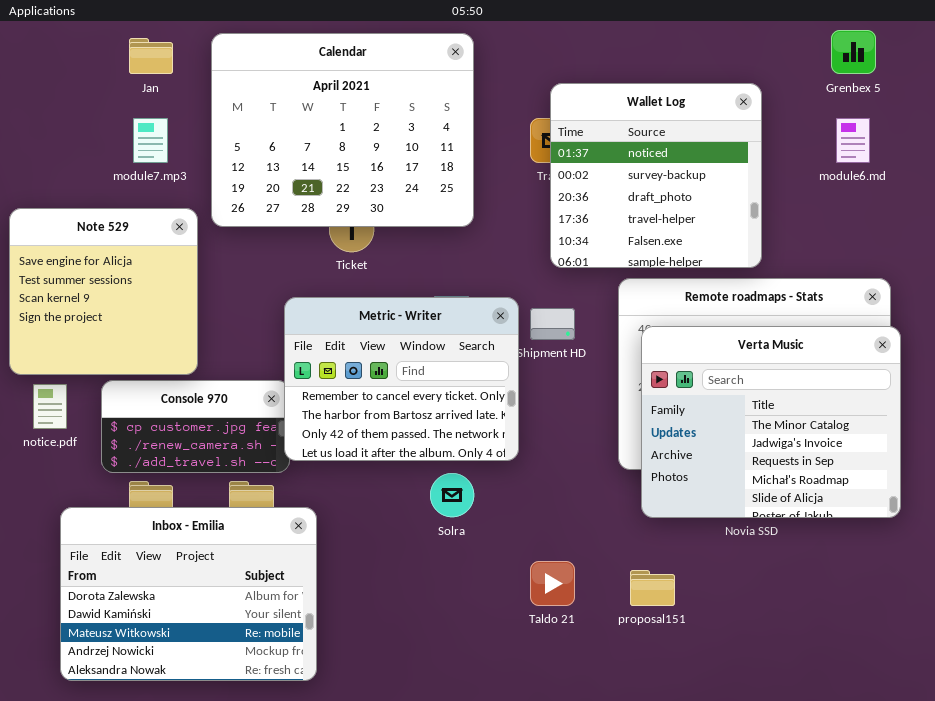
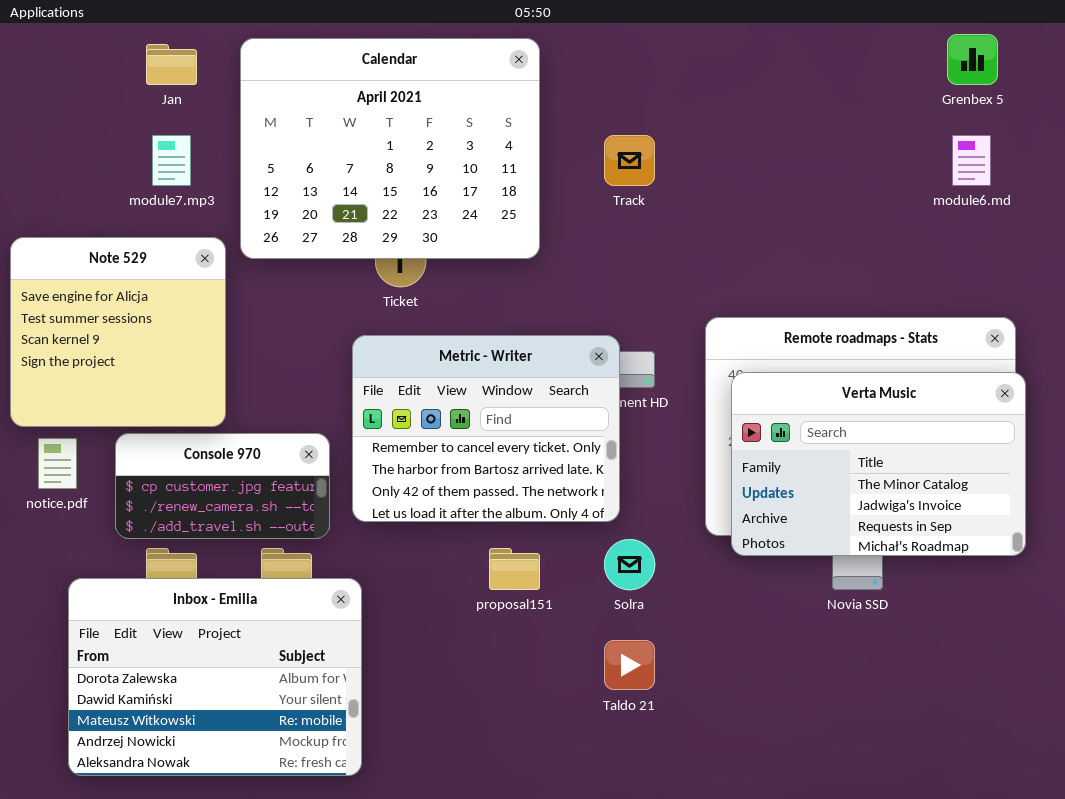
Wallet Log: [550,83,762,268] -> none, closed
Metric - Writer: [284,297,519,461] -> [352,335,620,522], moved
Verta Music: [641,326,901,518] -> [731,372,1026,556], resized
Solra: [430,473,474,517] -> [604,539,655,590], moved
proposal151: [630,570,675,606] -> [489,548,540,590], moved

